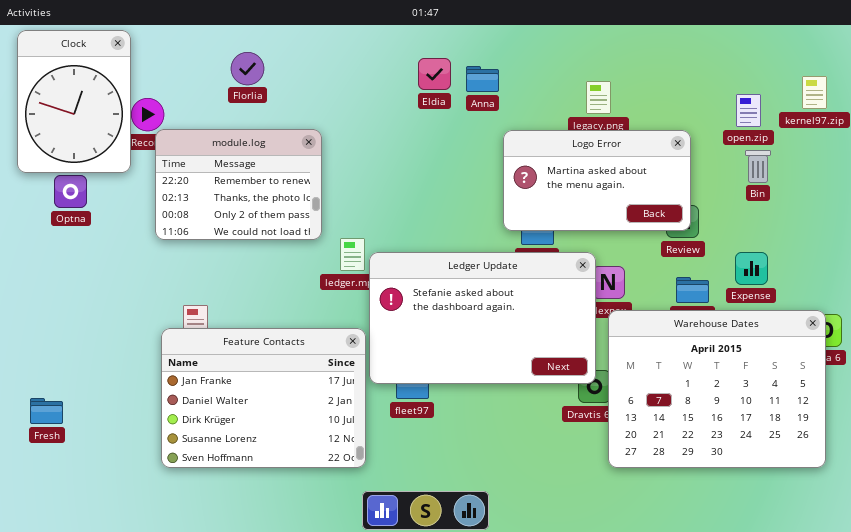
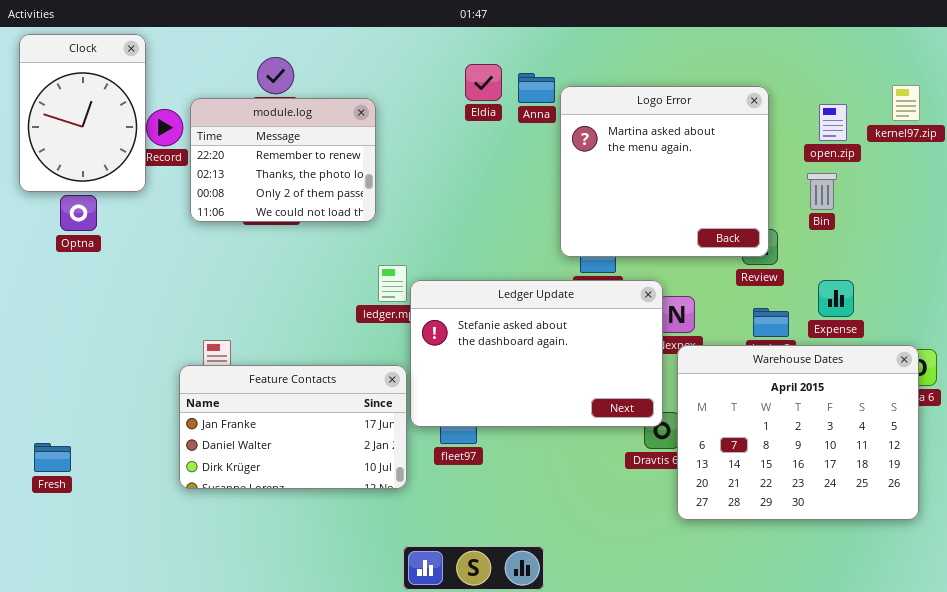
module.log: [155,129,322,240] -> [190,98,376,222], moved
Logo Error: [503,130,691,231] -> [560,86,769,257], resized
Bin: [745,150,771,183] -> [807,173,837,210], moved
Feature Contacts: [161,328,366,468] -> [179,365,407,489], resized

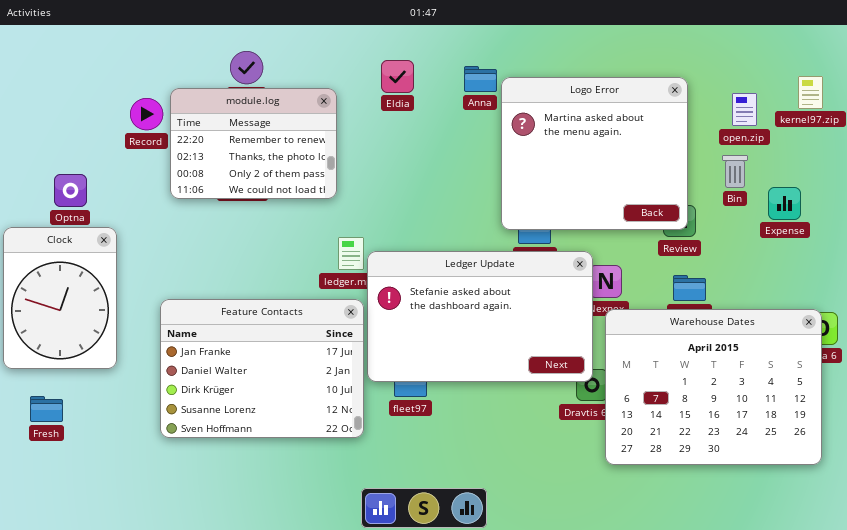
Clock: [19,34,146,192] -> [3,227,117,369], moved
Eldia: [465,64,502,101] -> [381,60,414,93], moved
Expense: [818,280,854,317] -> [768,187,801,220], moved
Feature Contacts: [179,365,407,489] -> [160,299,364,438], resized

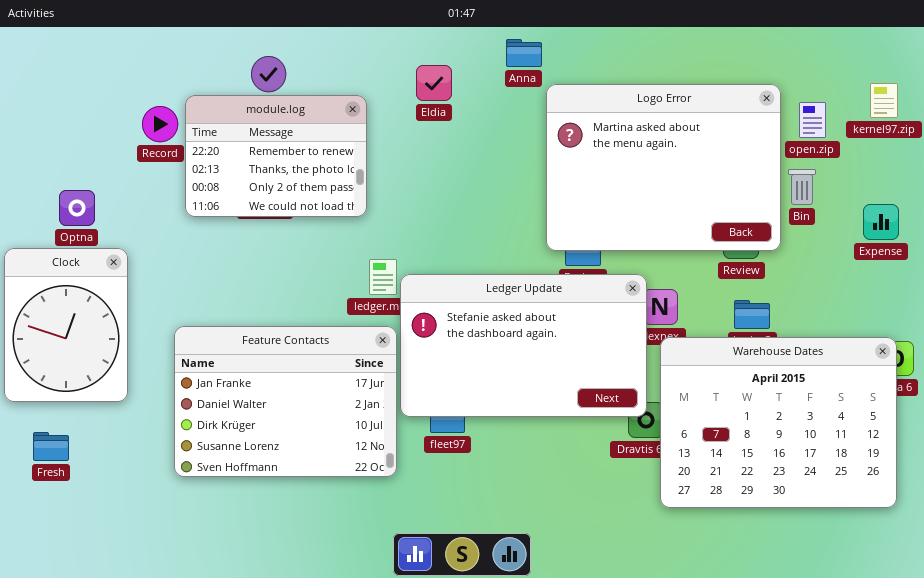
Anna: [464,66,497,92] -> [506,39,542,67], moved
Logo Error: [501,77,688,230] -> [546,84,781,251], resized
Expense: [768,187,801,220] -> [863,204,899,240], moved

